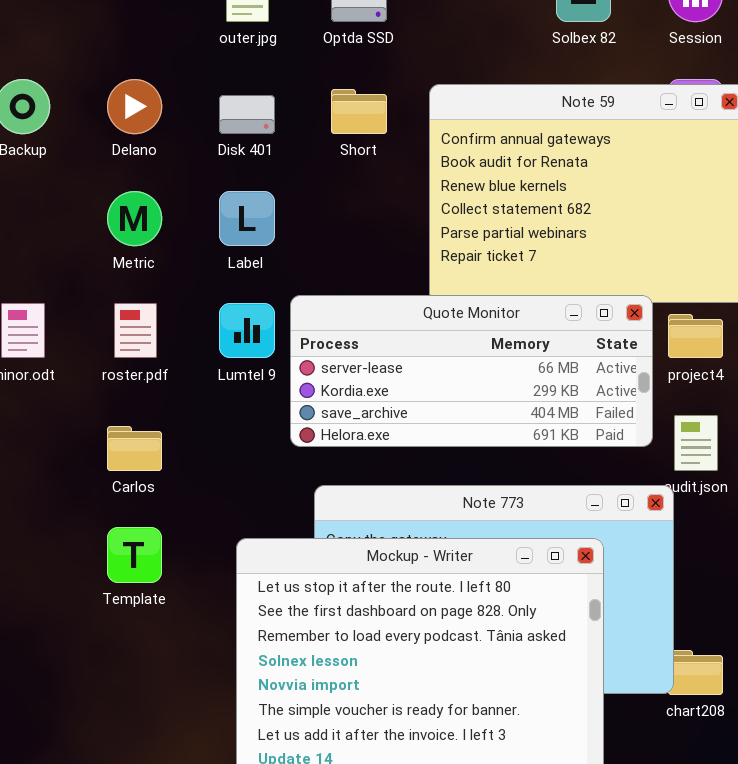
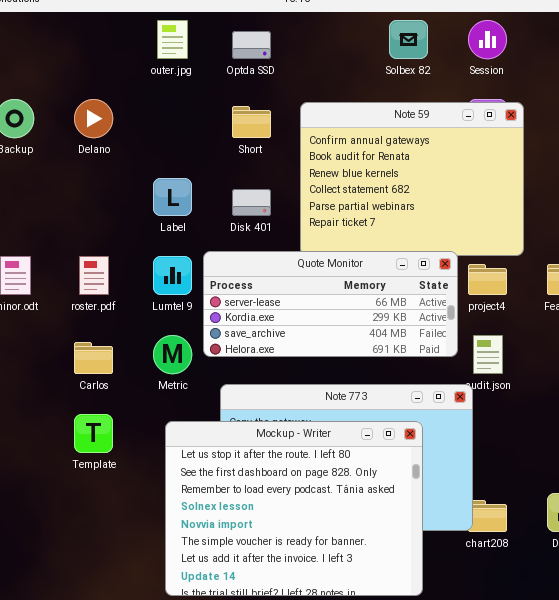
Disk 401: [219,95,275,134] -> [232,189,271,216], moved
Metric: [107,191,162,246] -> [153,335,192,374], moved

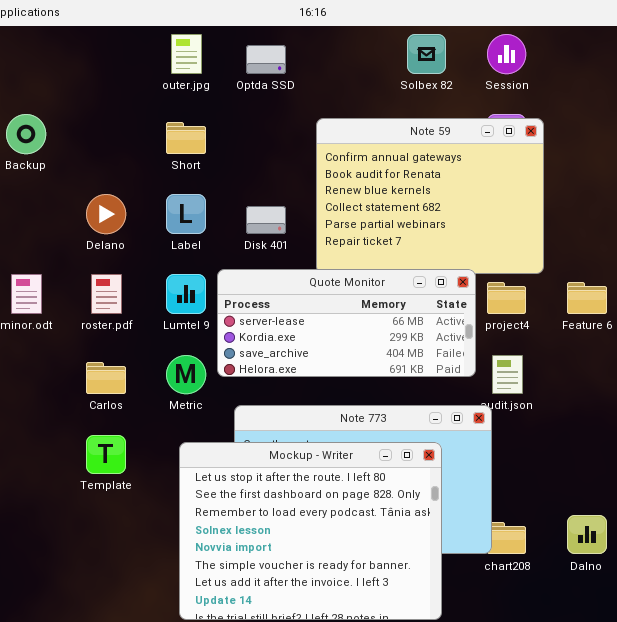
Delano: [74,99,113,138] -> [86,194,126,234], moved
Short: [232,106,271,138] -> [166,122,206,154], moved

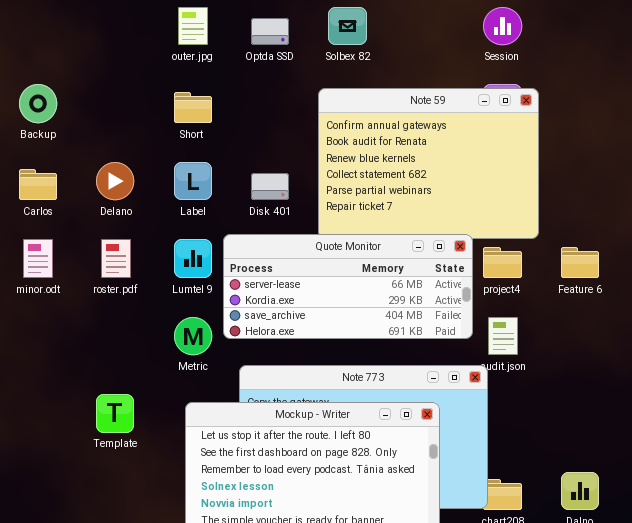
Solbex 82: [407,34,446,74] -> [328,7,367,45], moved
Carlos: [86,362,126,394] -> [19,169,57,200], moved

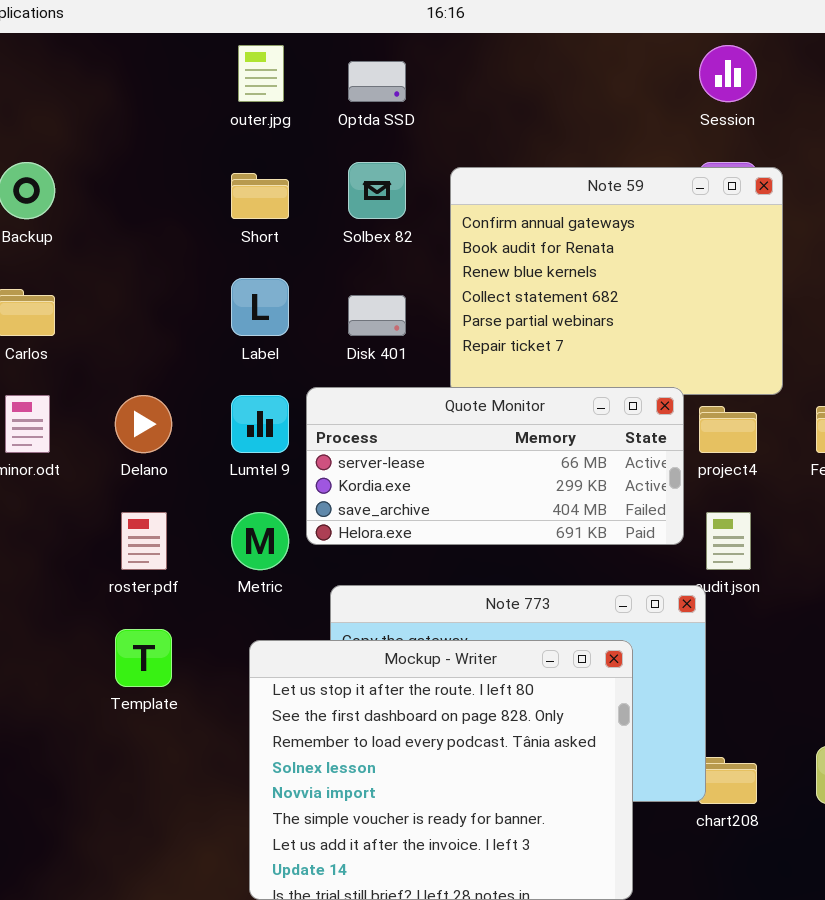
Solbex 82: [328,7,367,45] -> [348,162,406,219], moved
Delano: [96,162,134,200] -> [115,395,172,453], moved
roster.pdf: [101,239,131,278] -> [121,512,167,570], moved

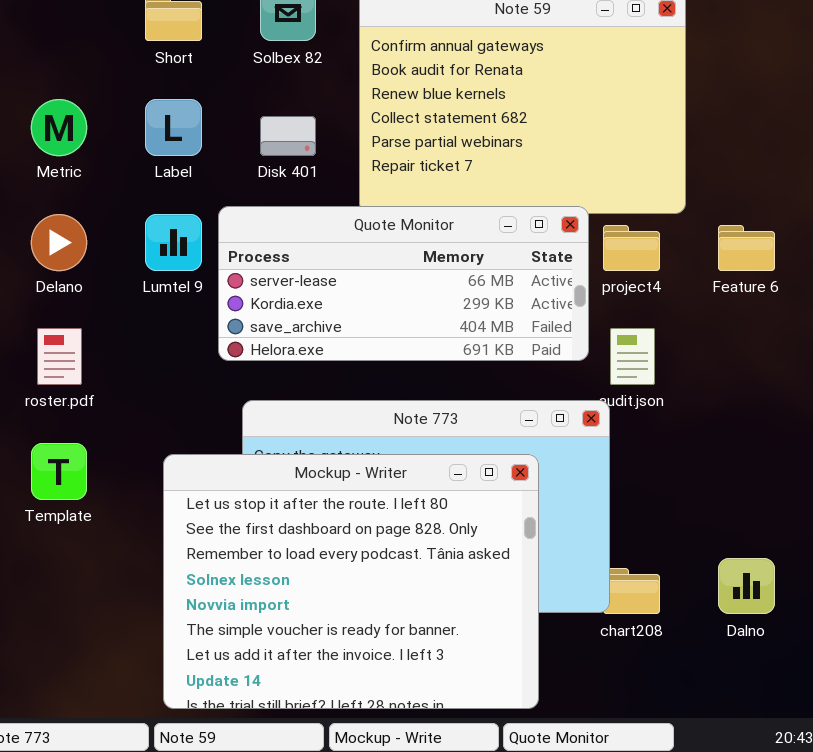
Metric: [231,512,289,570] -> [31,99,87,156], moved

